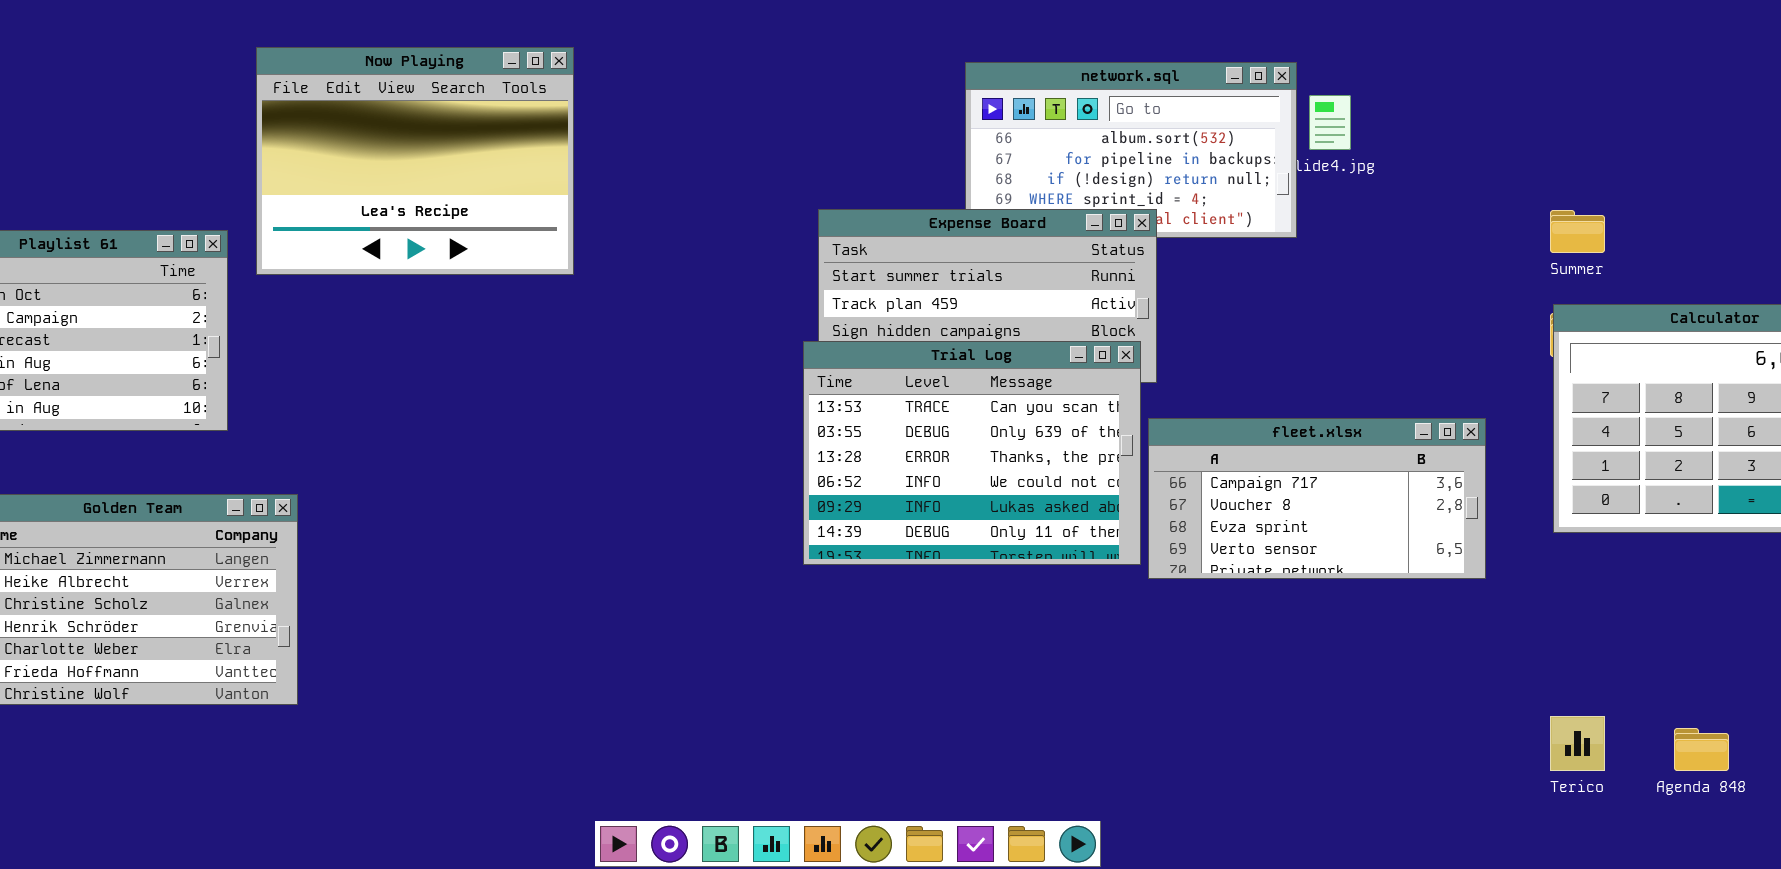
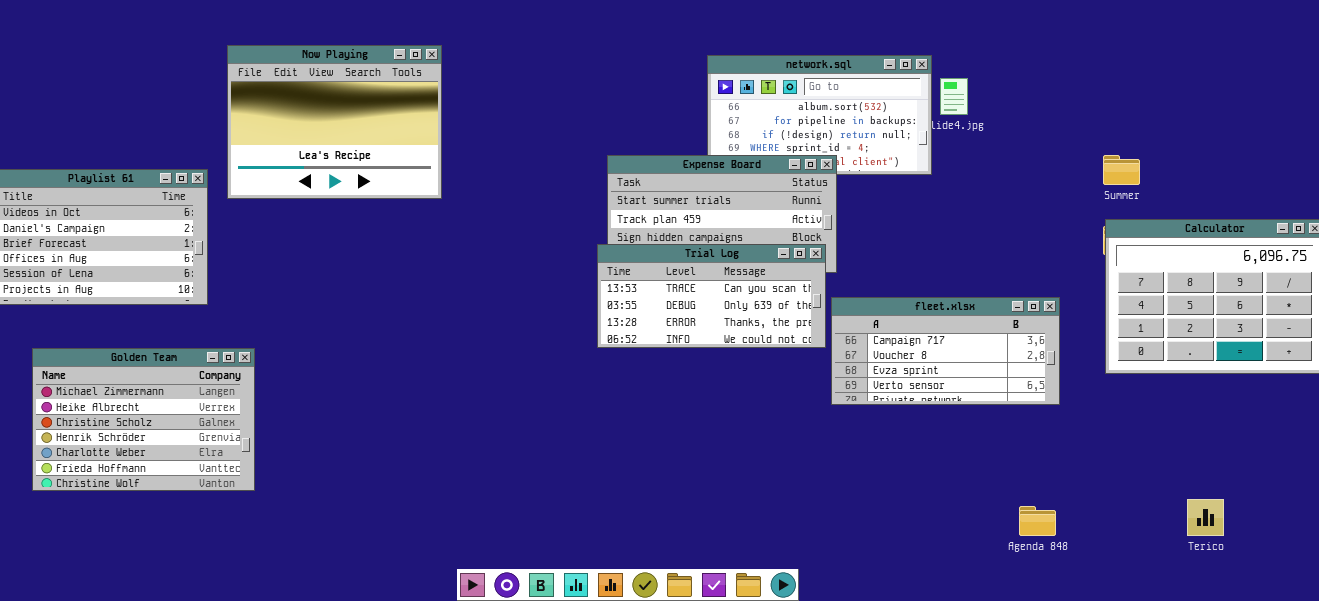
Trial Log: [803,341,1141,565] -> [597,244,826,348], resized
Terico: [1550,716,1605,771] -> [1187,499,1224,536], moved
Agenda 848: [1674,728,1729,771] -> [1019,506,1056,536], moved

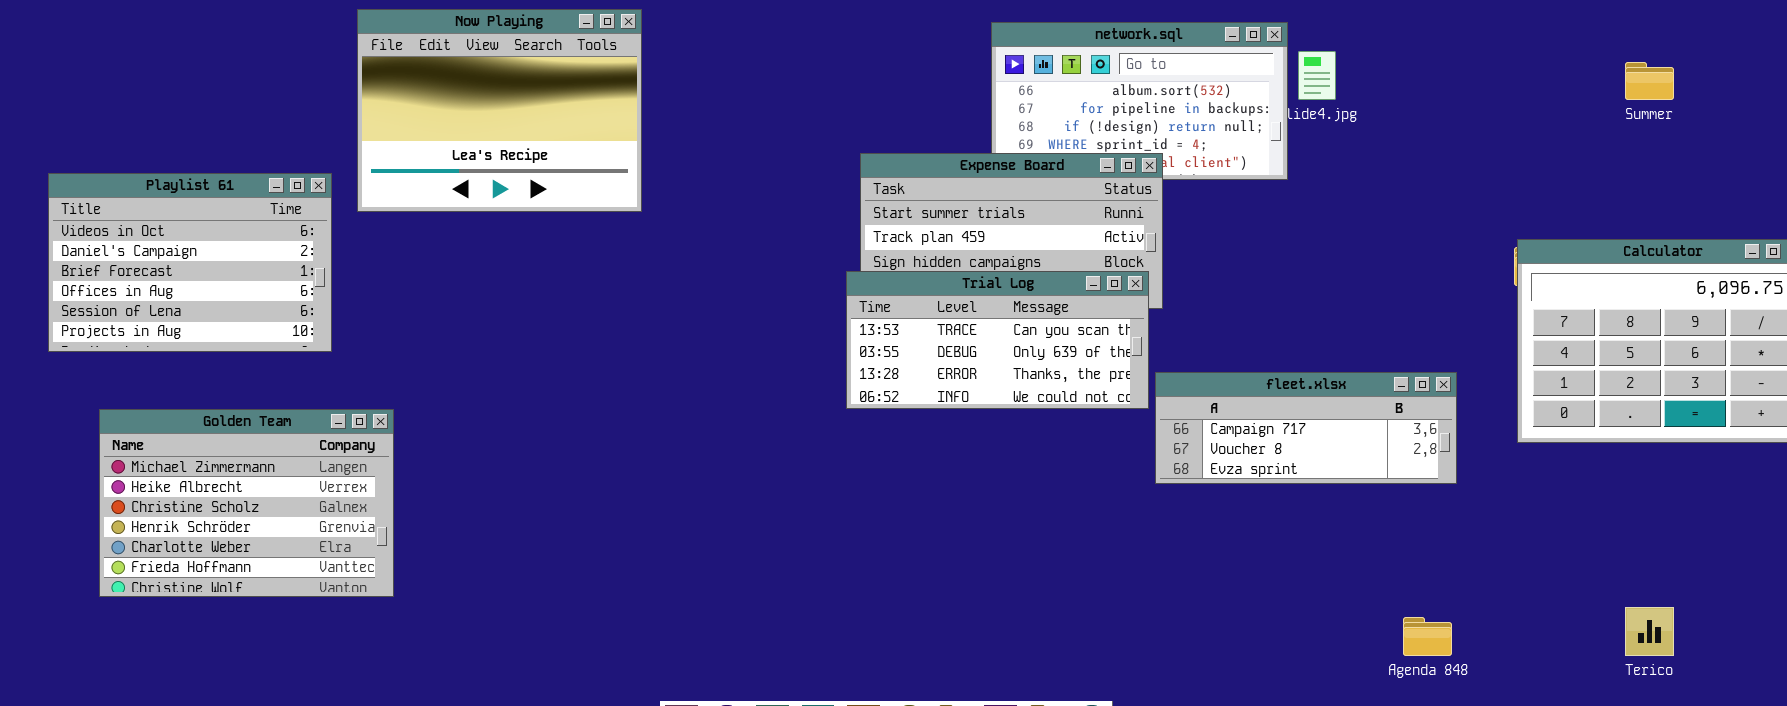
Summer: [1103,155,1140,185] -> [1625,62,1674,100], moved
fleet.xlsx: [831,297,1060,405] -> [1155,372,1457,484], resized

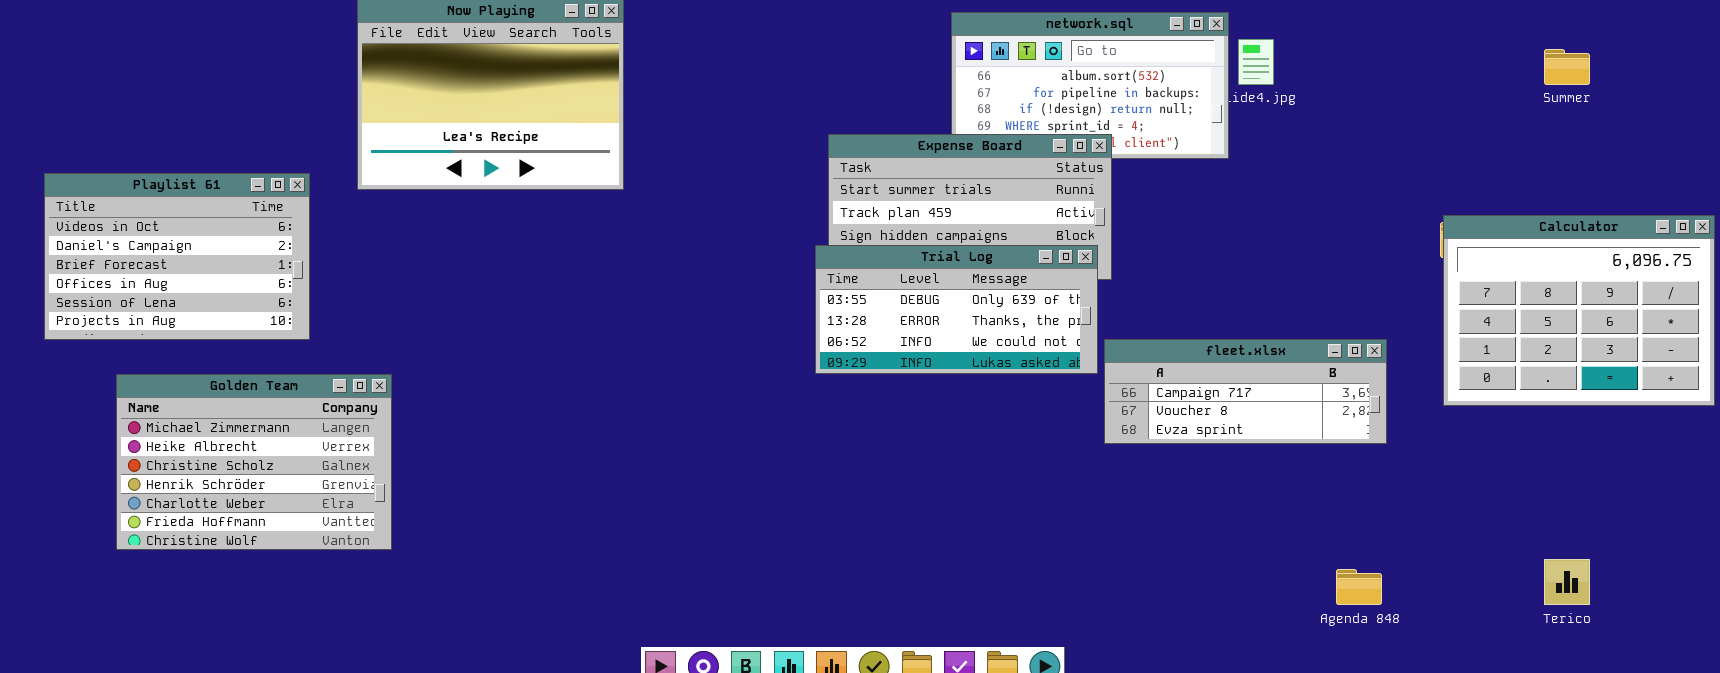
Playlist 61: [48,173,332,352] -> [44,173,310,340], moved
Trial Log: [846,271,1149,409] -> [815,245,1098,374], scrolled down 1 row

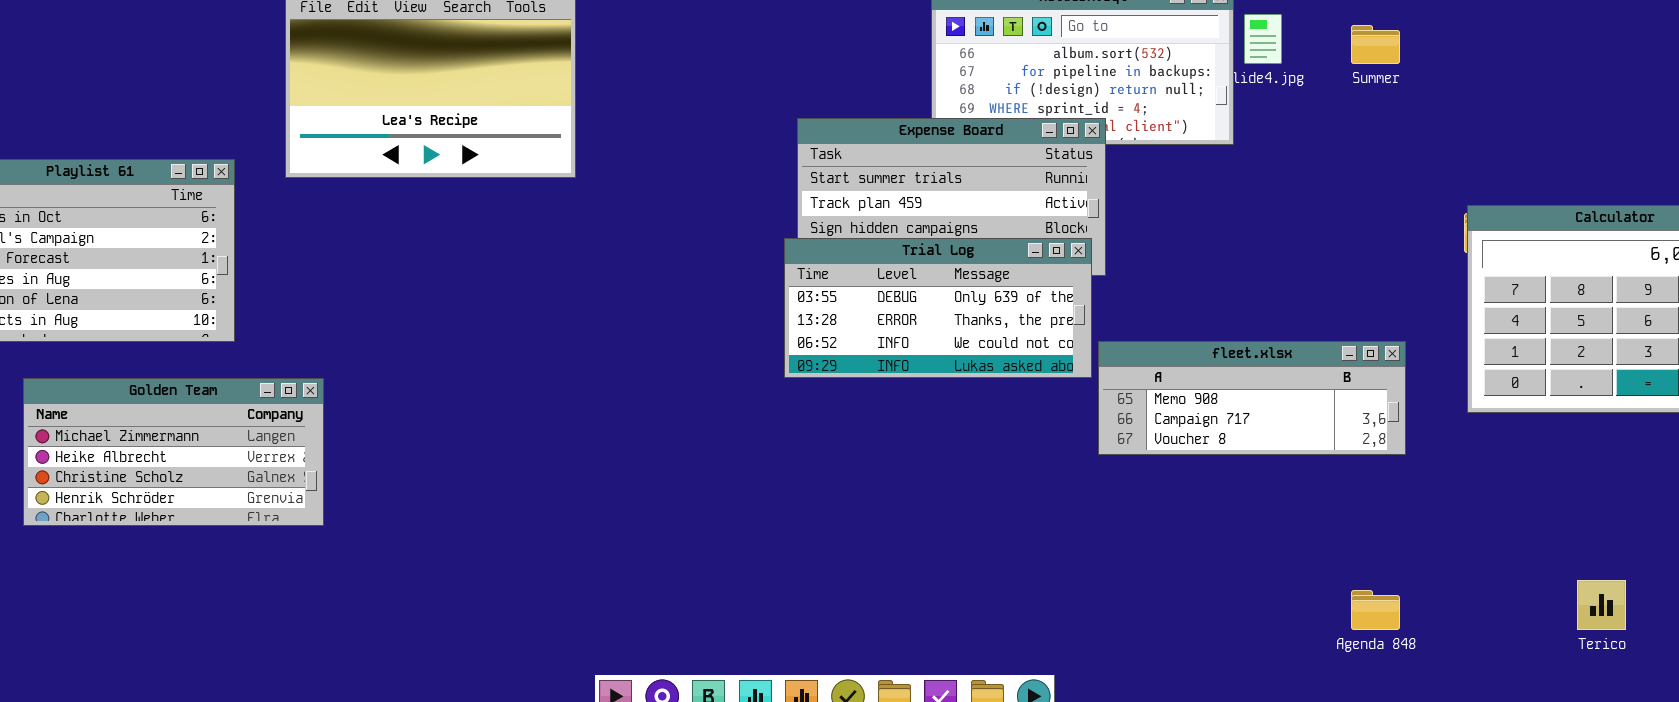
Summer: [1544,49,1590,85] -> [1351,25,1400,64], moved
fleet.xlsx: [1104,339,1387,444] -> [1098,341,1406,455], scrolled up 1 row
Golden Team: [116,374,392,550] -> [23,378,324,526], resized

